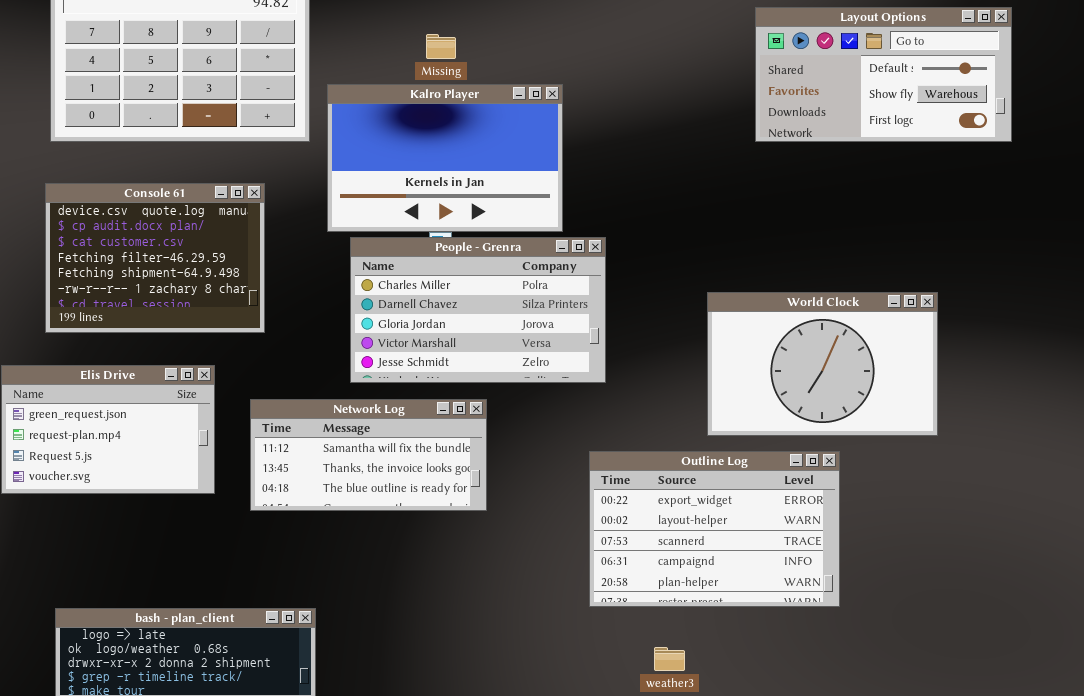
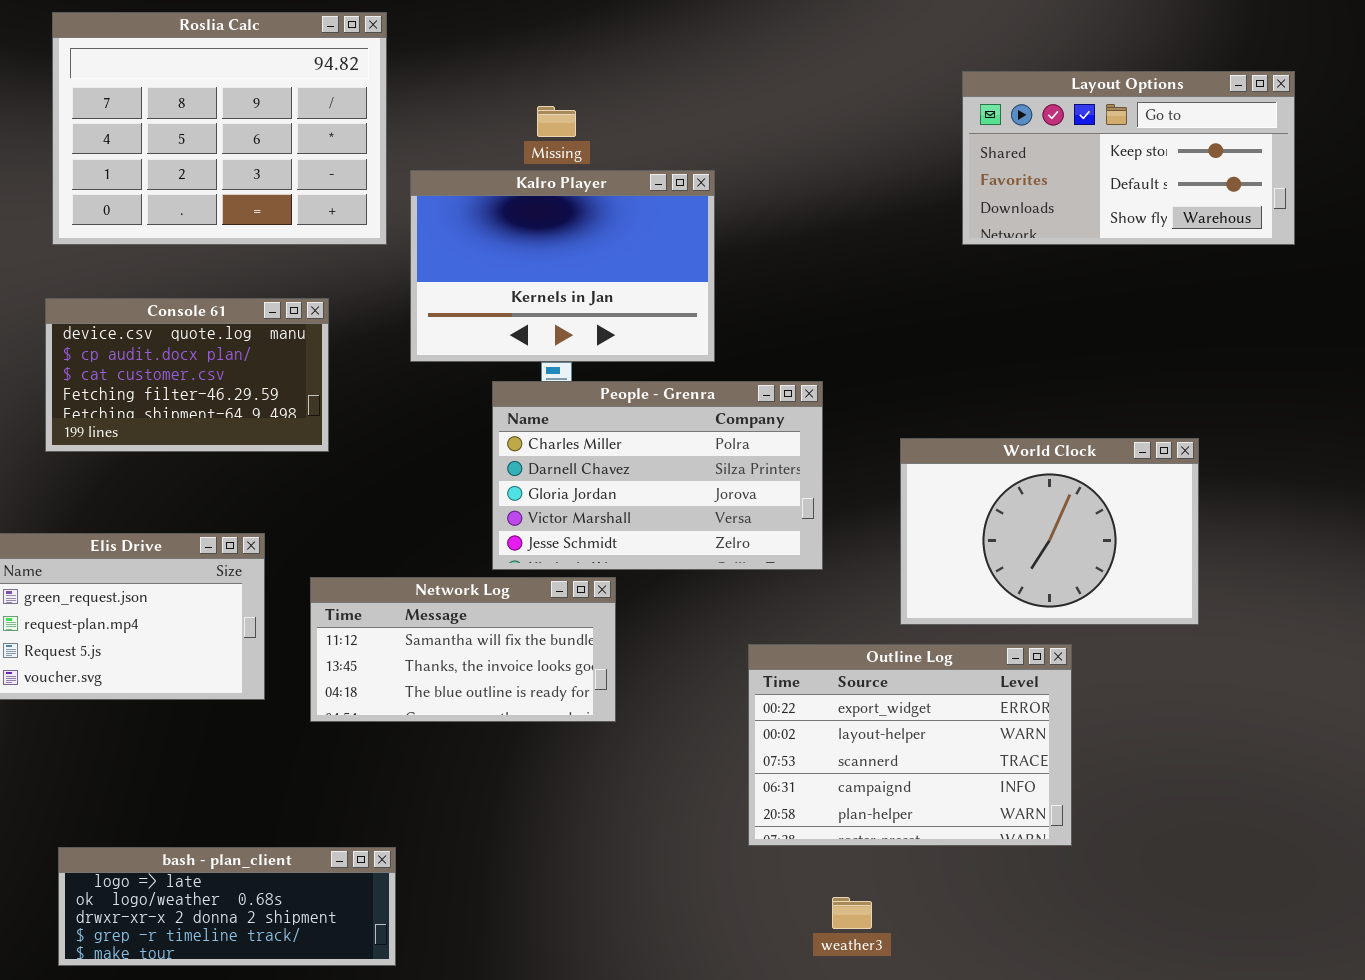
Layout Options: [755,7,1012,142] -> [962,71,1295,245], scrolled up 1 row
Console 61: [45,183,265,333] -> [45,298,329,452], resized
People - Grenra: [350,237,606,383] -> [492,381,823,570], moved

